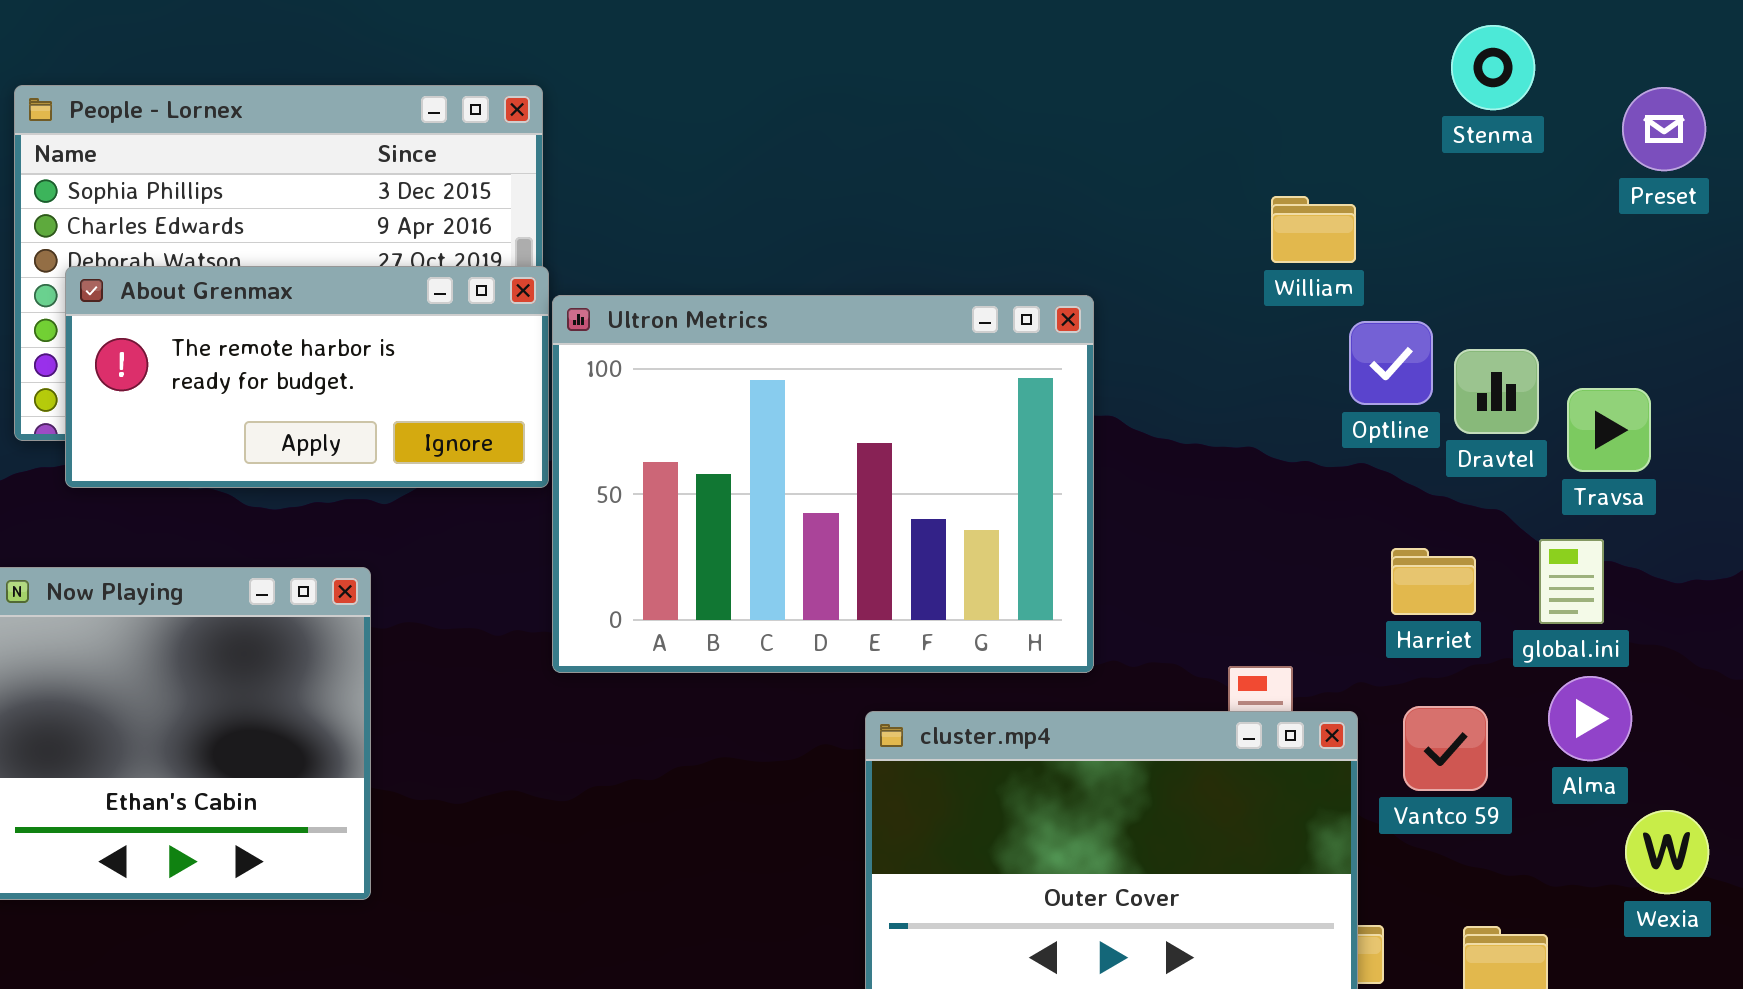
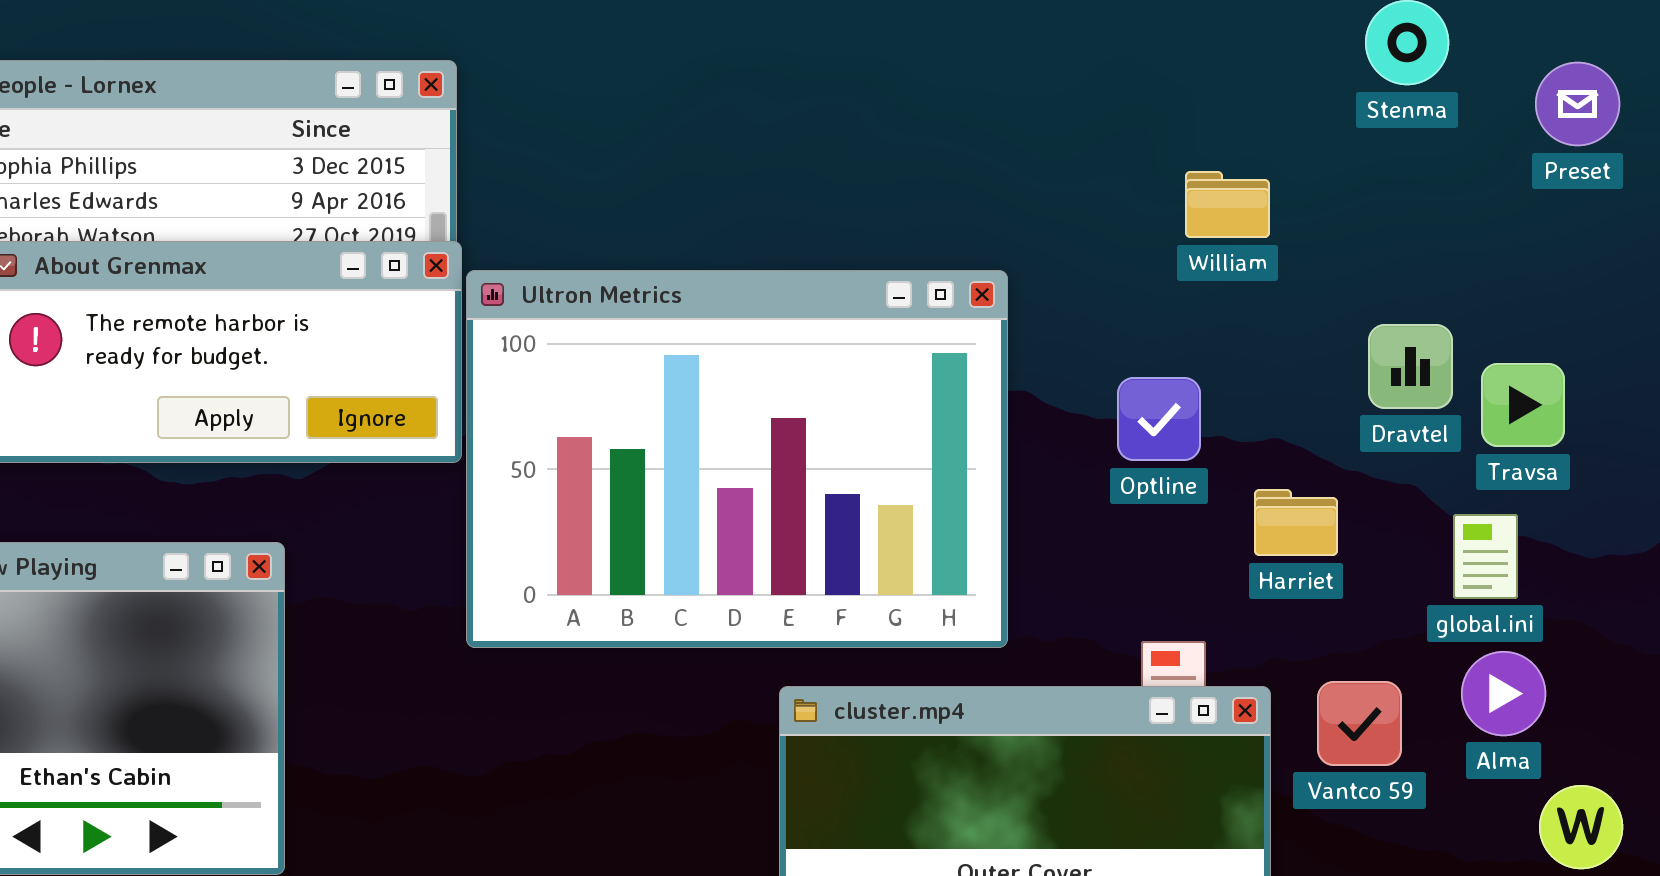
Optline: [1349,321,1433,405] -> [1117,377,1201,461], moved
Harriet: [1391,548,1476,615] -> [1254,489,1338,556], moved

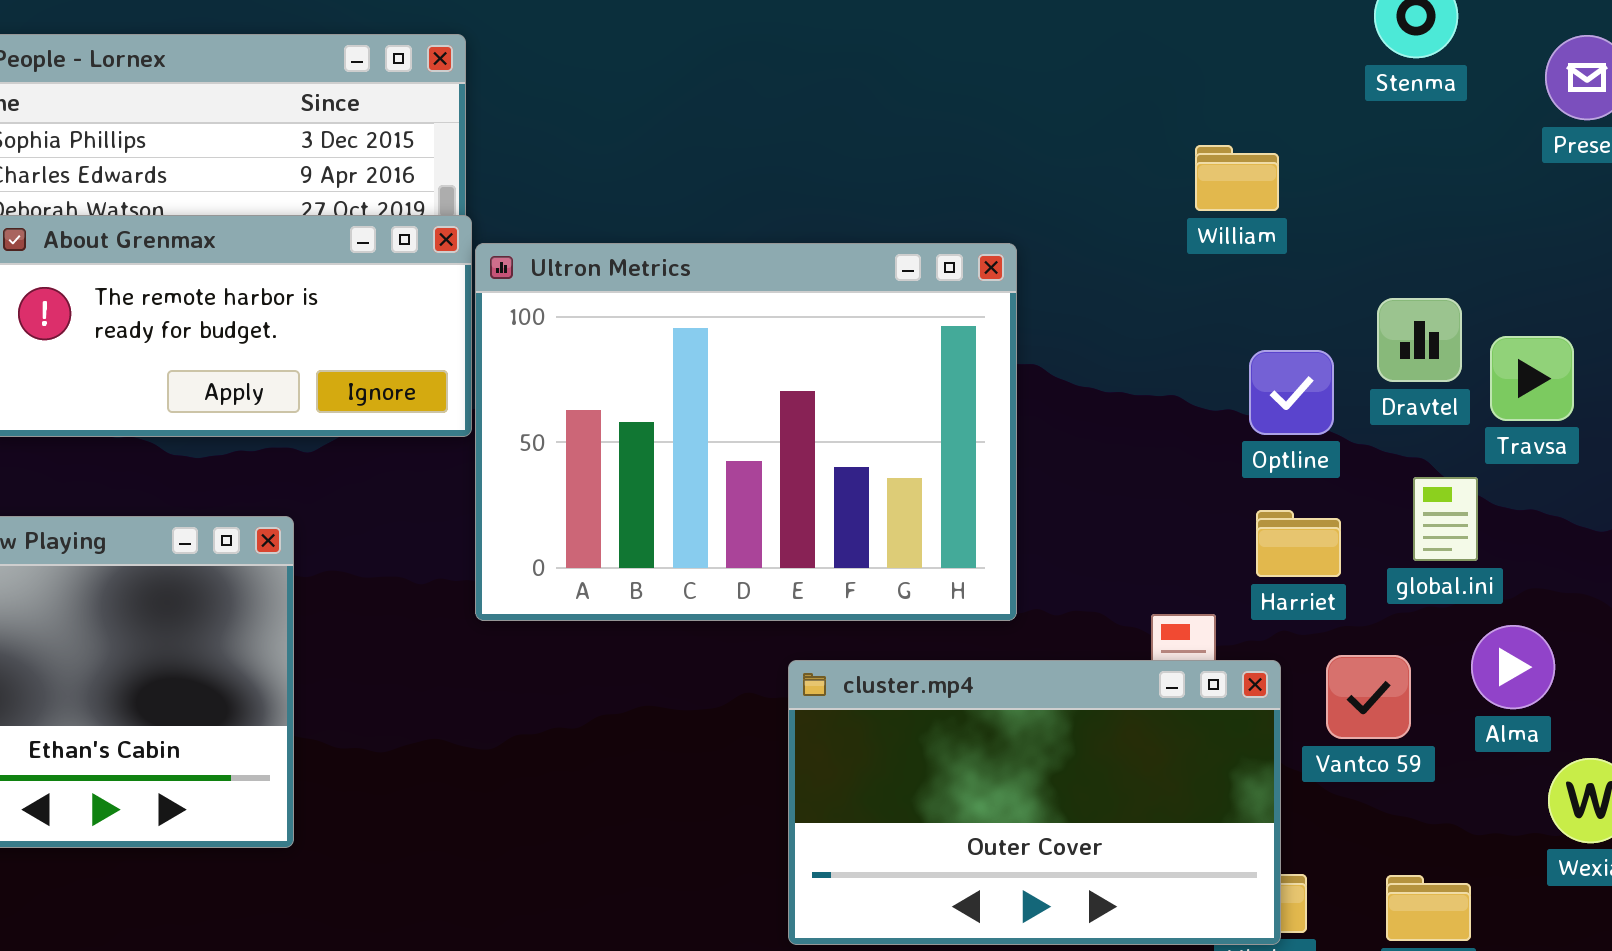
Optline: [1117,377,1201,461] -> [1249,350,1334,435], moved
Harriet: [1254,489,1338,556] -> [1256,510,1341,577], moved
global.ini: [1453,514,1518,599] -> [1413,477,1478,561], moved

